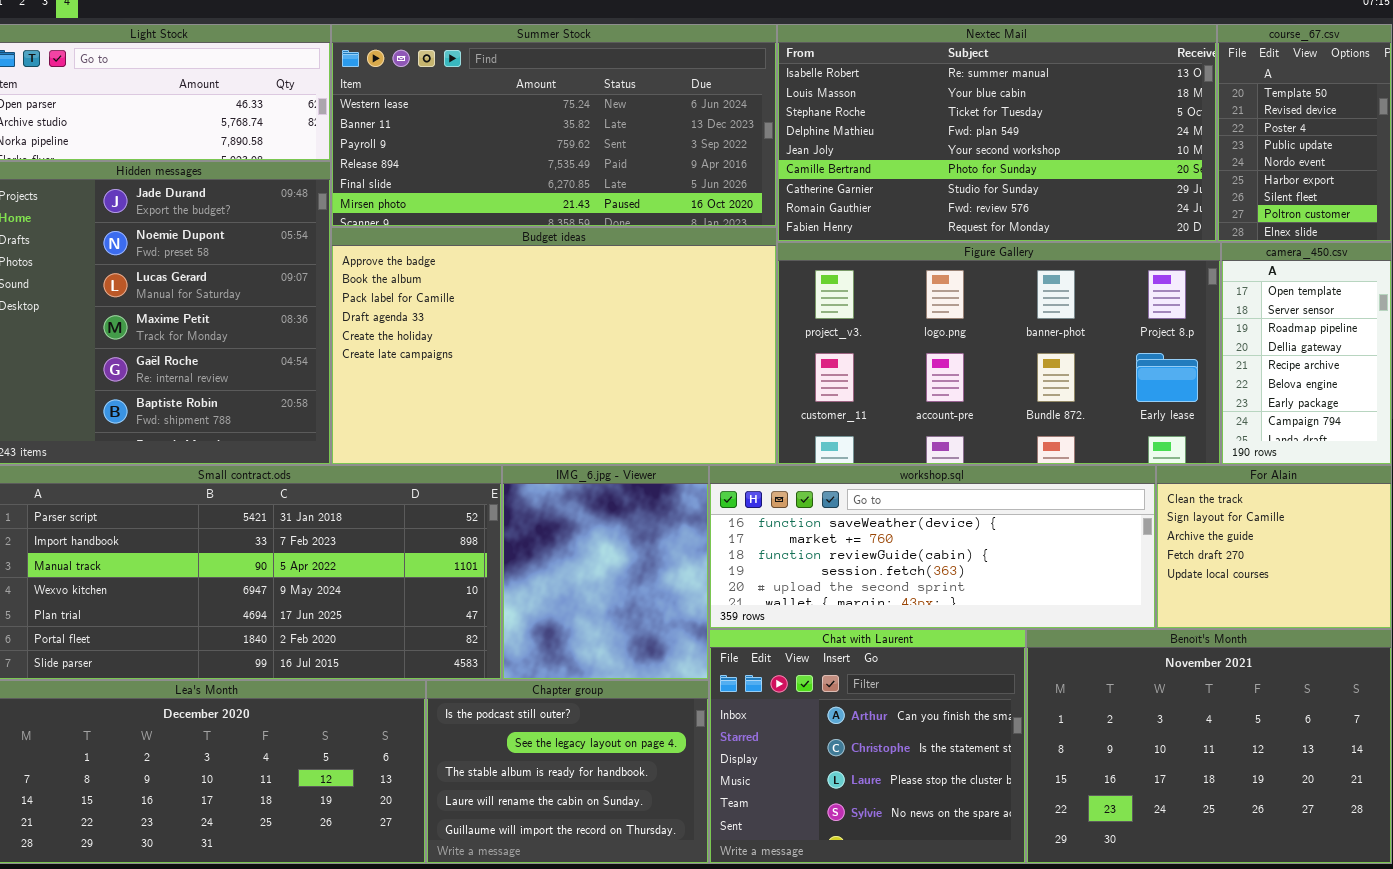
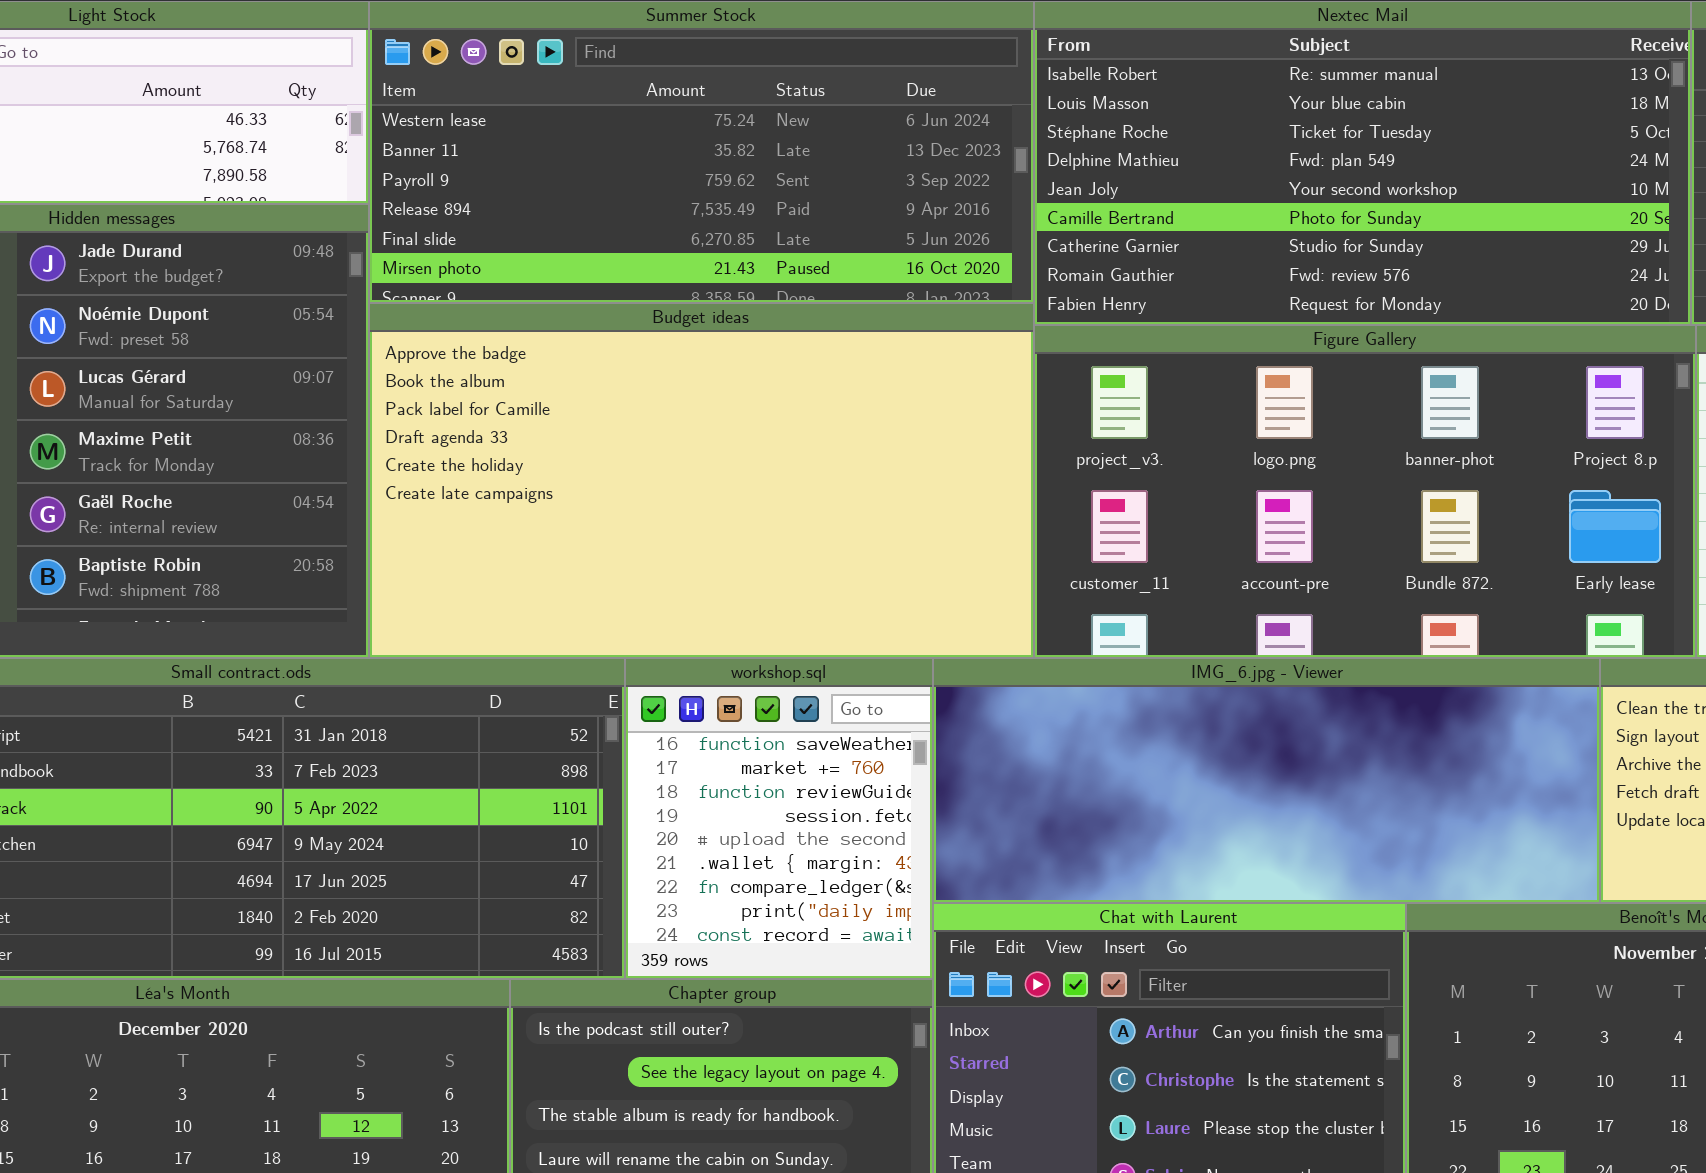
IMG_6.jpg - Viewer: [502,465,709,680] -> [933,658,1600,903], moved, resized
workshop.sql: [709,465,1156,629] -> [625,658,933,979], moved, resized

